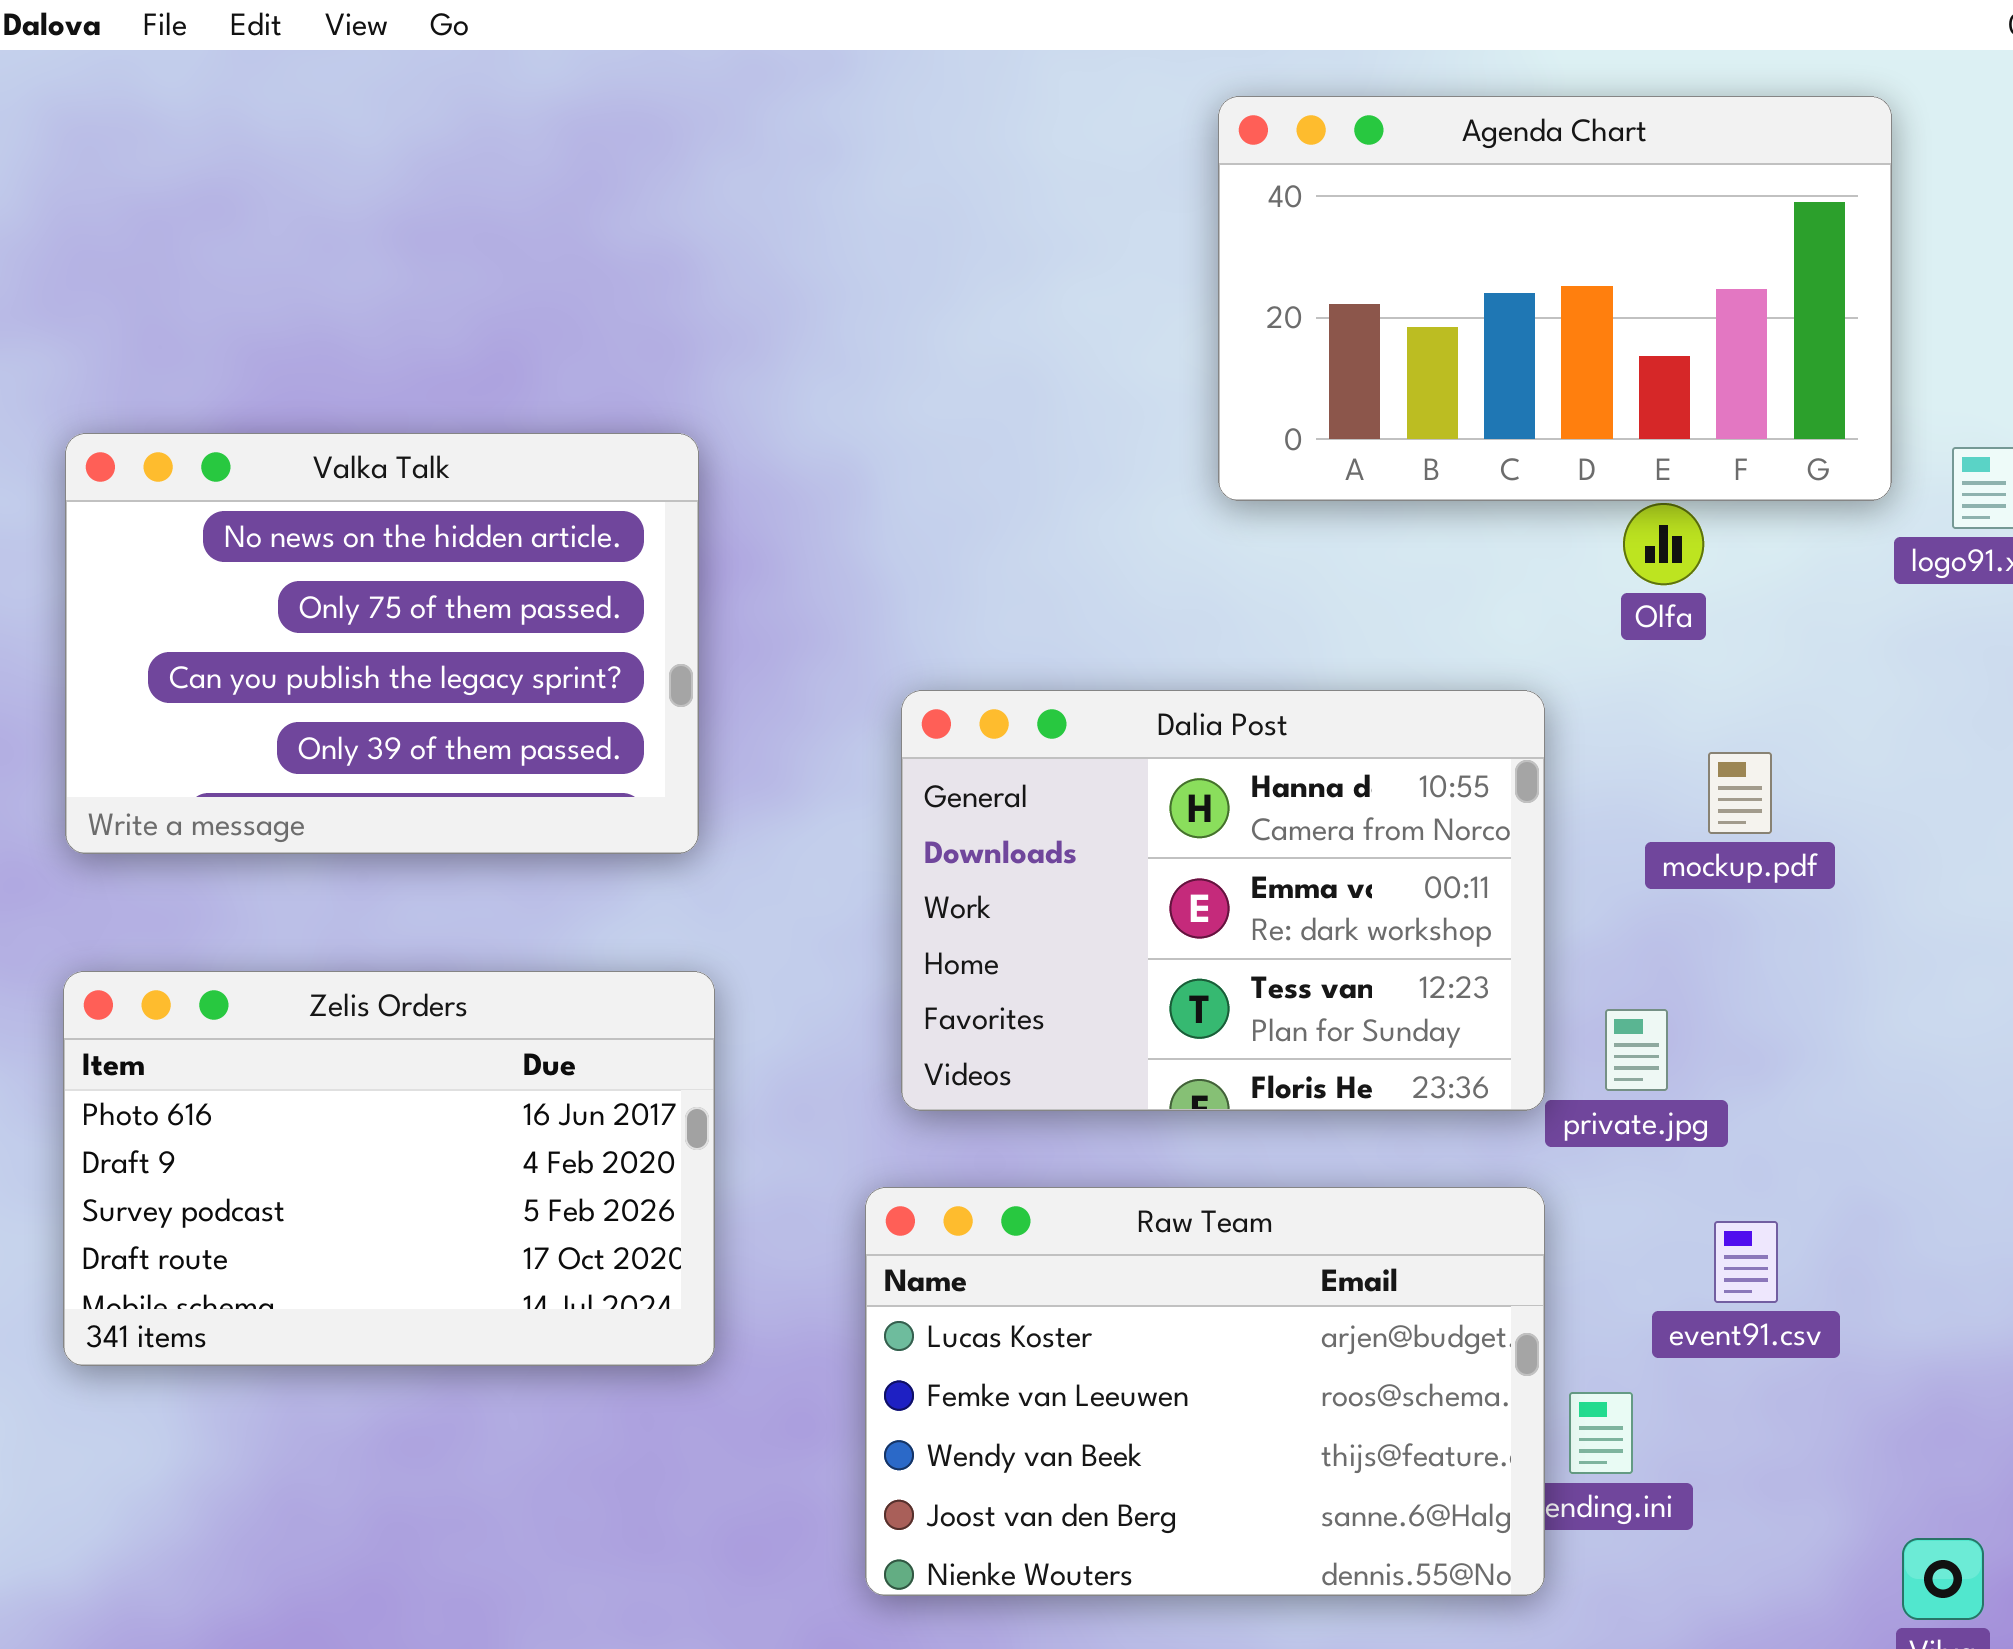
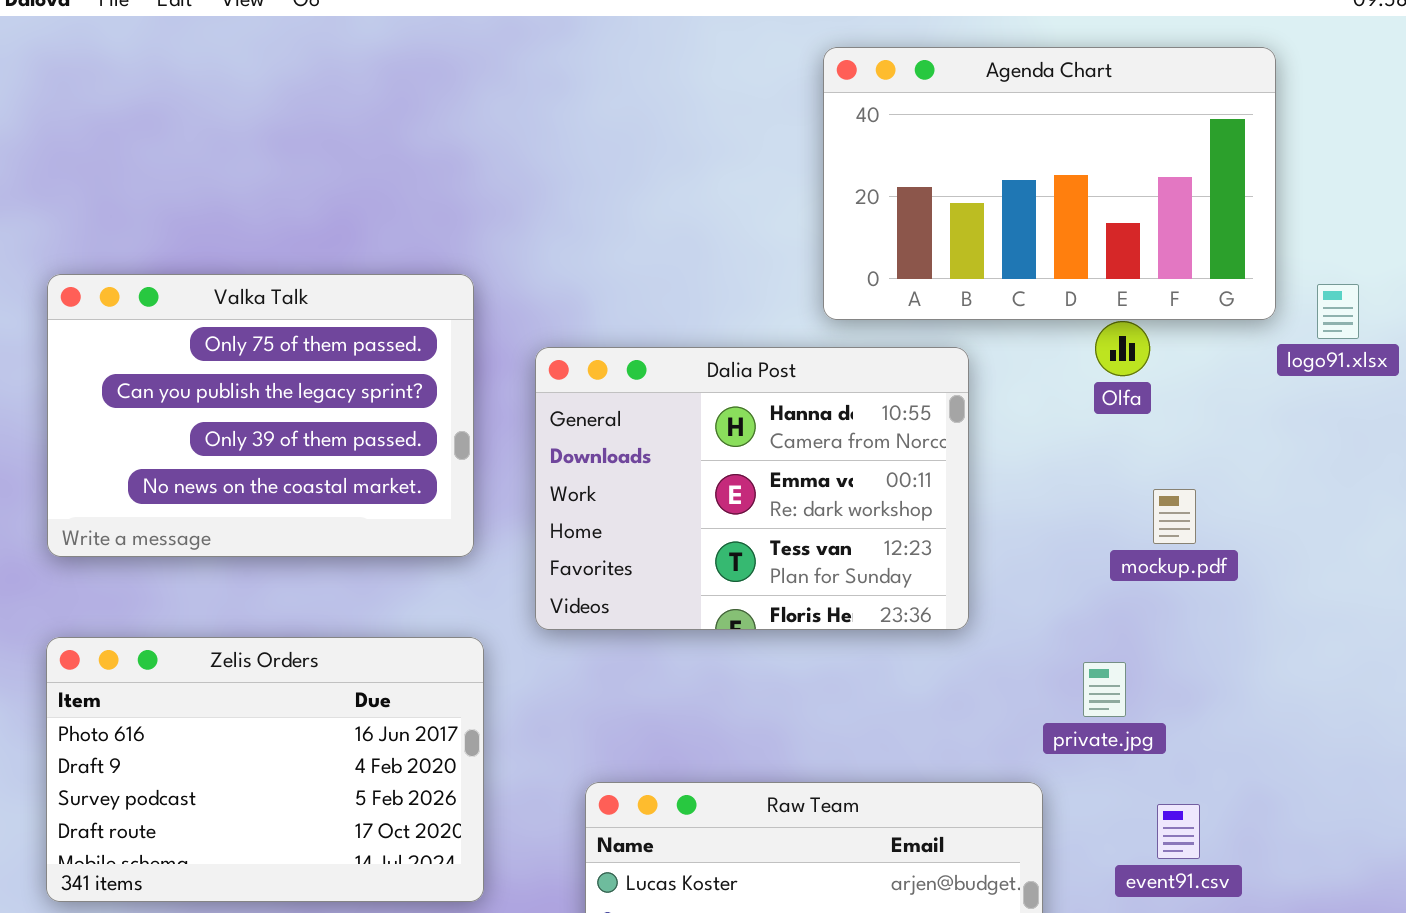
Valka Talk: [65,433,699,854] -> [47,274,474,557], scrolled down 1 row
Dalia Post: [901,690,1545,1111] -> [535,347,969,630], moved

